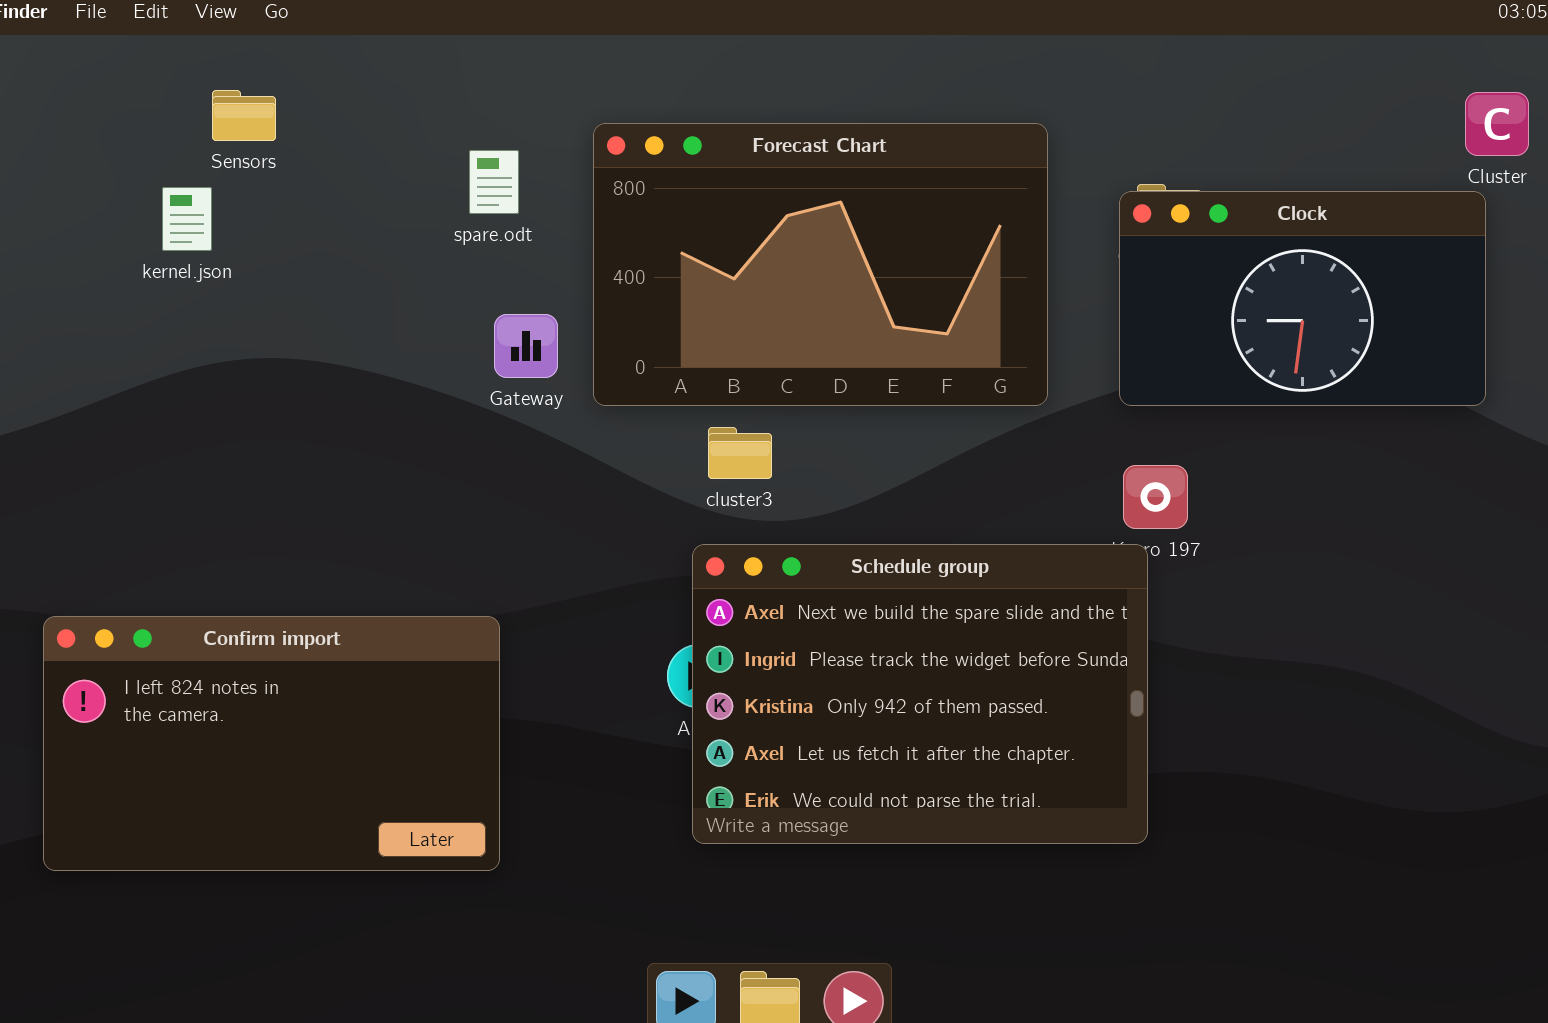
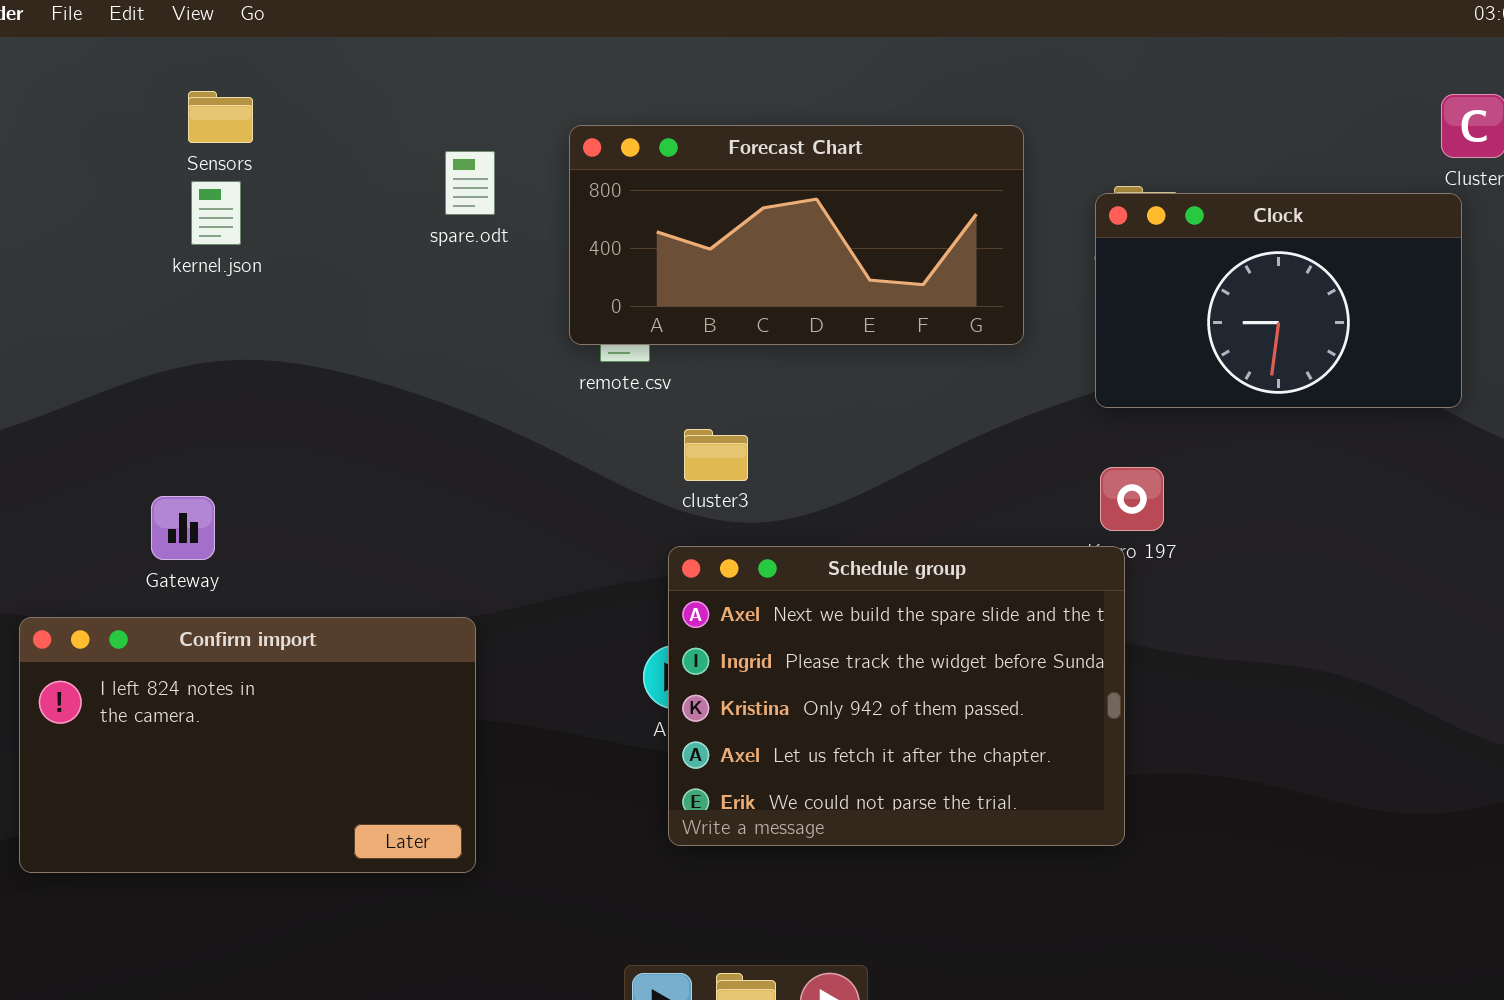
Forecast Chart: [593,123,1048,406] -> [569,125,1024,345], resized
kernel.json: [162,187,212,251] -> [191,181,241,245], moved
Gateway: [494,314,558,378] -> [151,496,215,560], moved

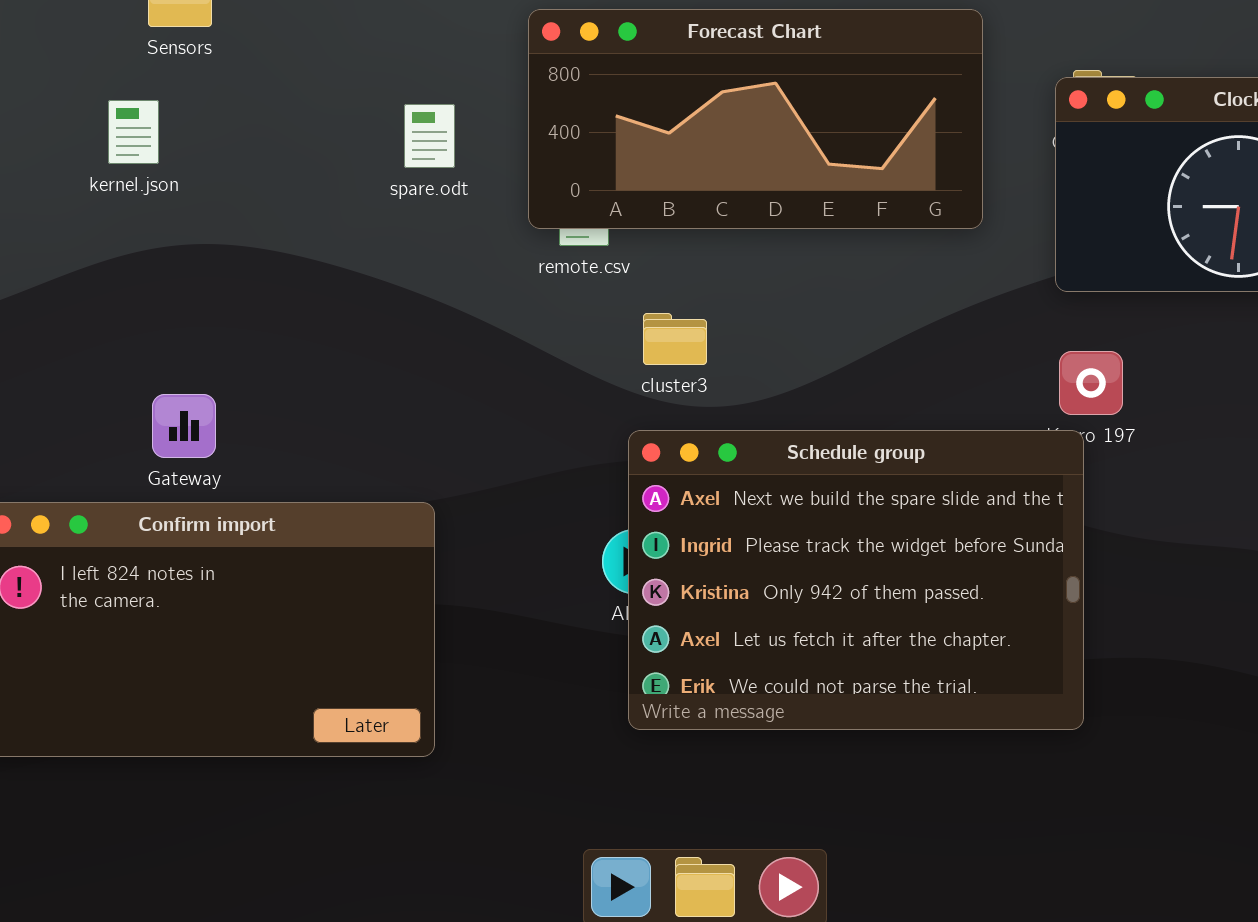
spare.odt: [445,151,495,215] -> [404,104,455,168], moved
kernel.json: [191,181,241,245] -> [108,100,159,164], moved
Gateway: [151,496,215,560] -> [152,394,216,458], moved

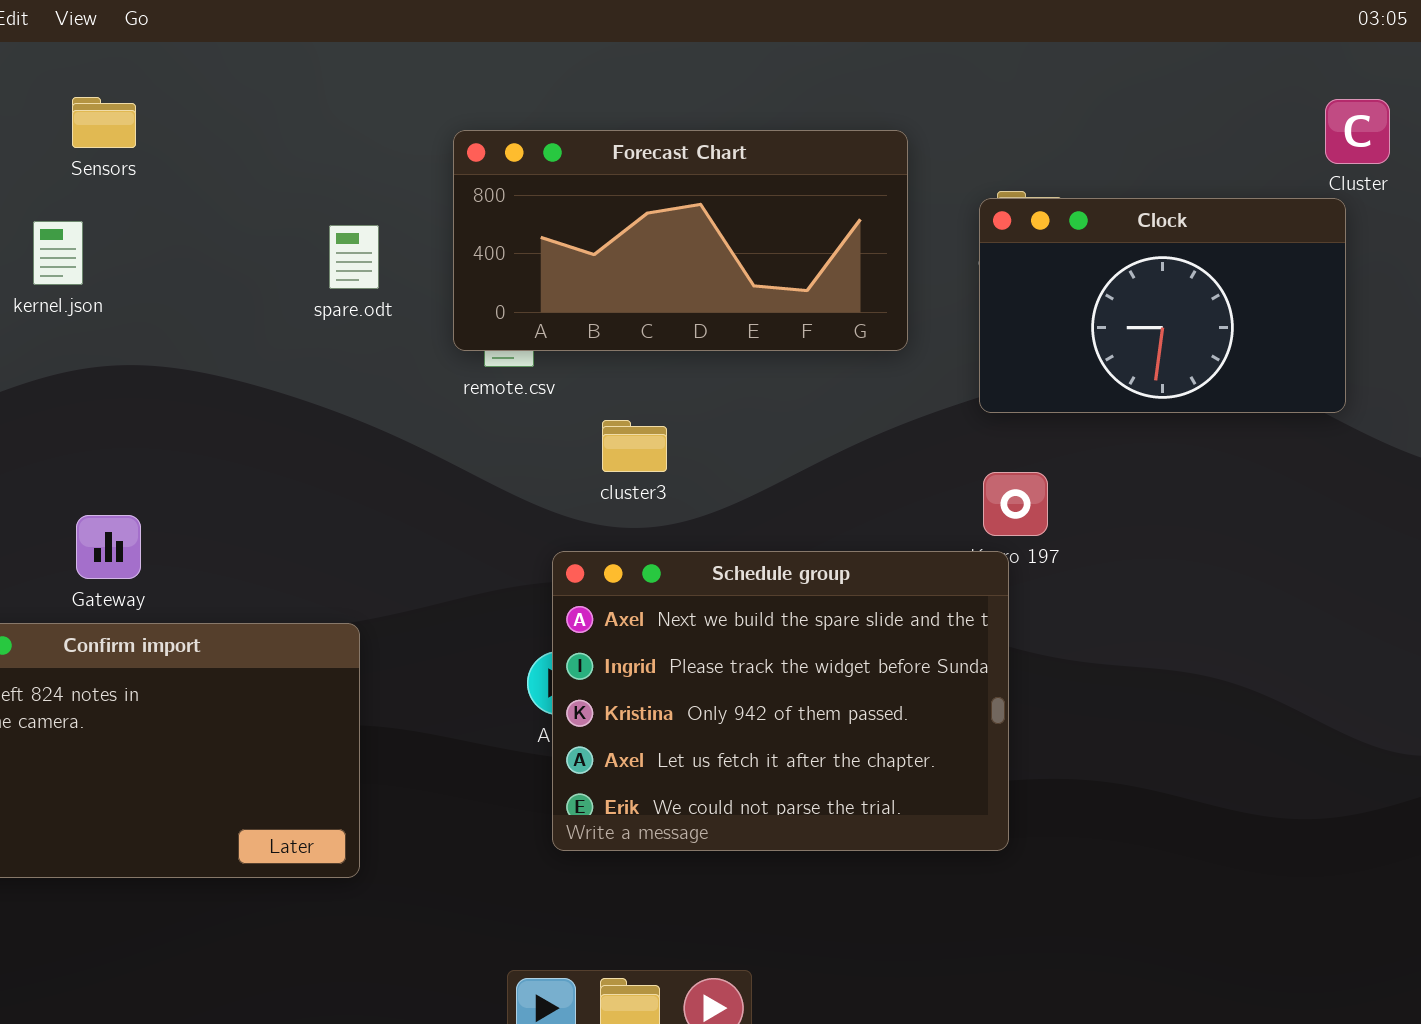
cluster3: [643,313,707,365] -> [602,420,667,472], moved

